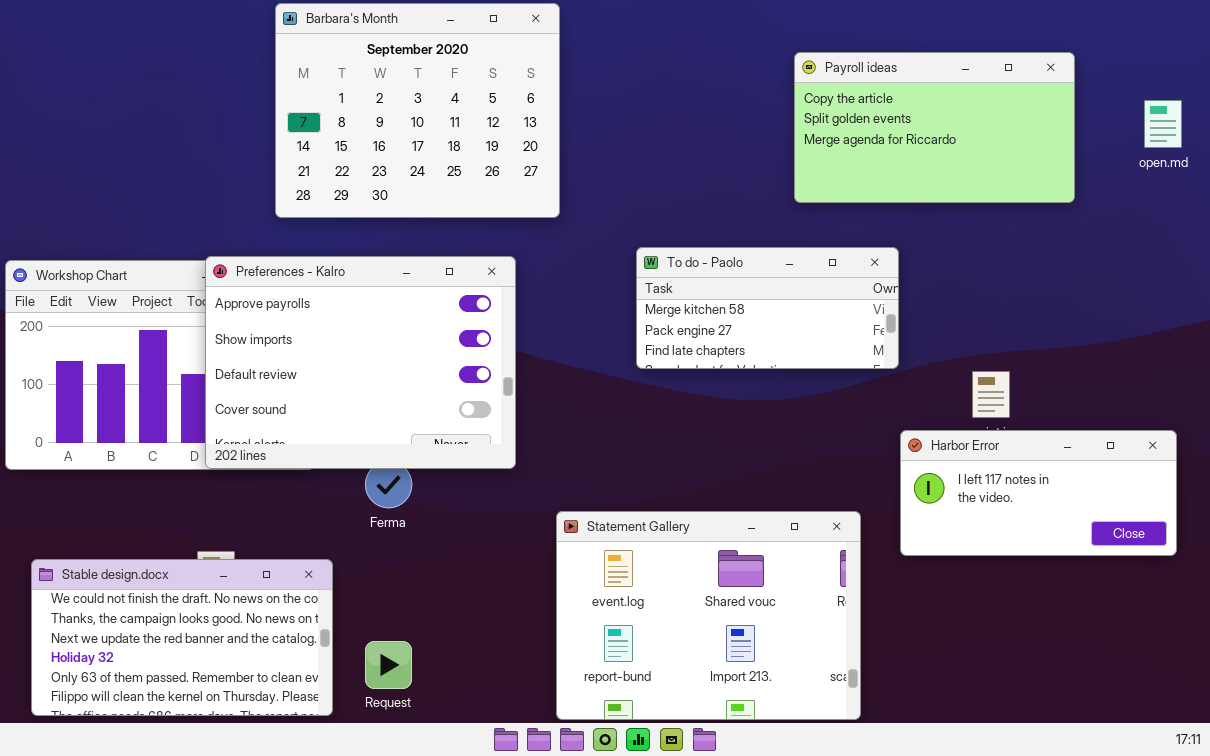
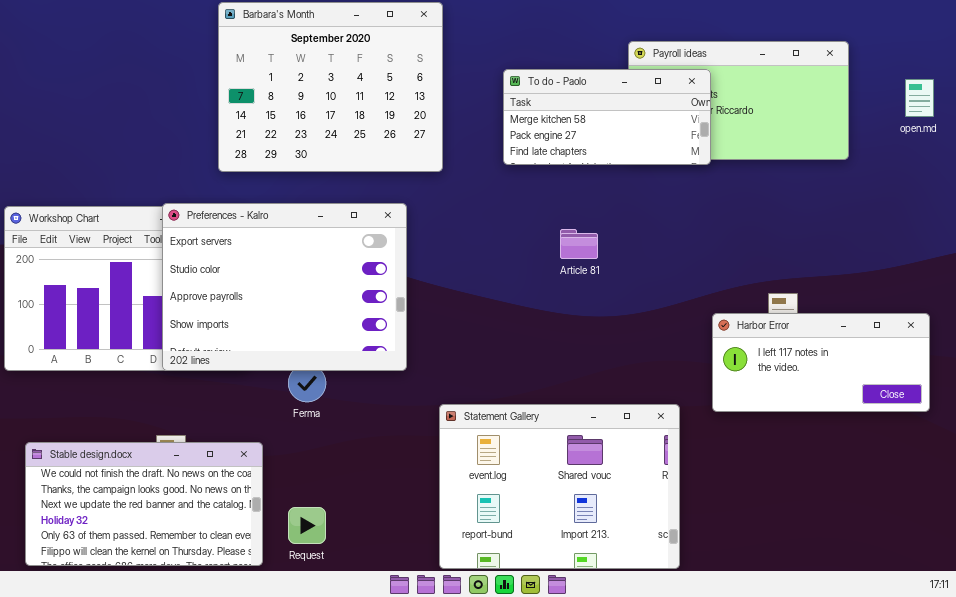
To do - Paolo: [636,247,899,369] -> [503,69,711,165], moved
Preferences - Kalro: [205,256,516,469] -> [162,203,407,371], scrolled up 2 rows
Harbor Error: [900,430,1177,556] -> [712,313,930,412], moved

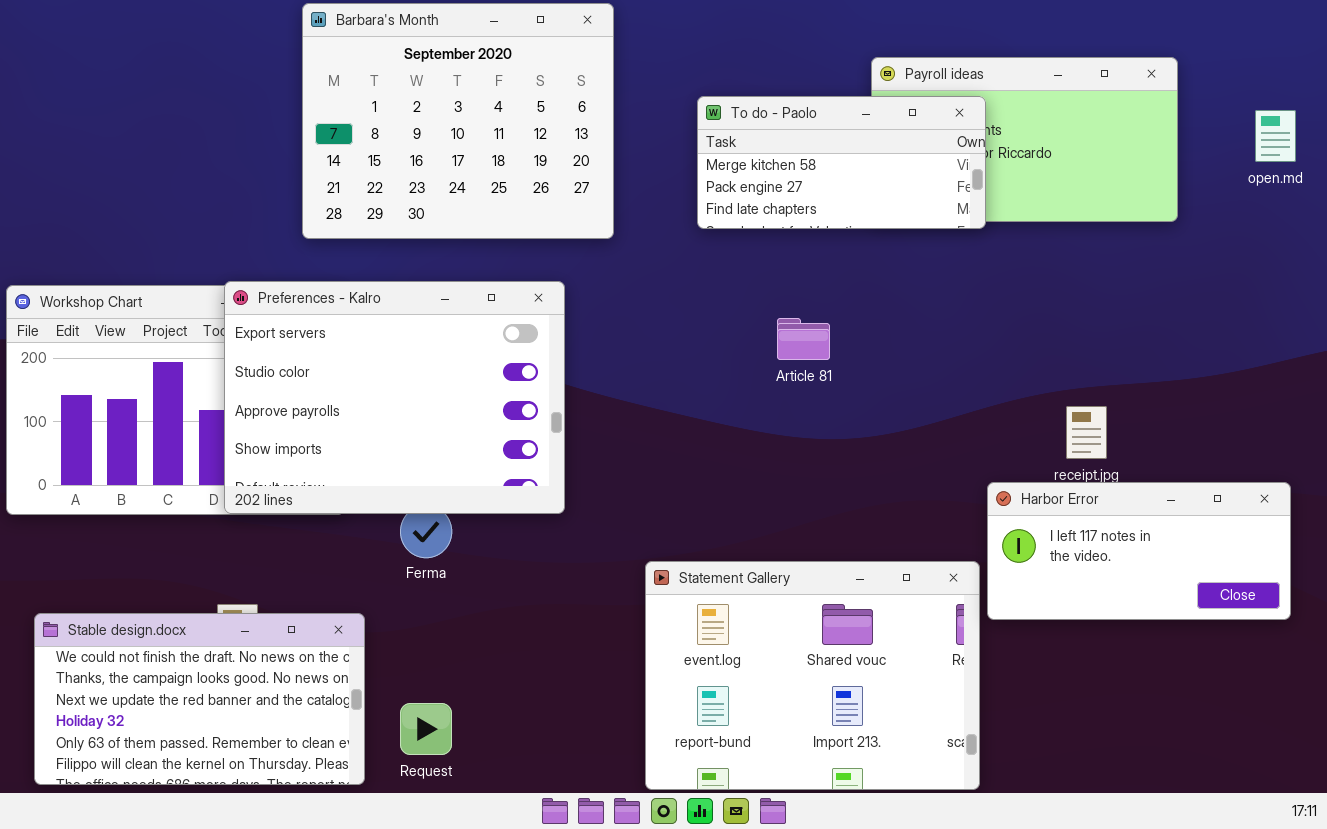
Harbor Error: [712,313,930,412] -> [987,482,1291,620], moved
Statement Gallery: [439,404,680,569] -> [645,561,980,790], moved

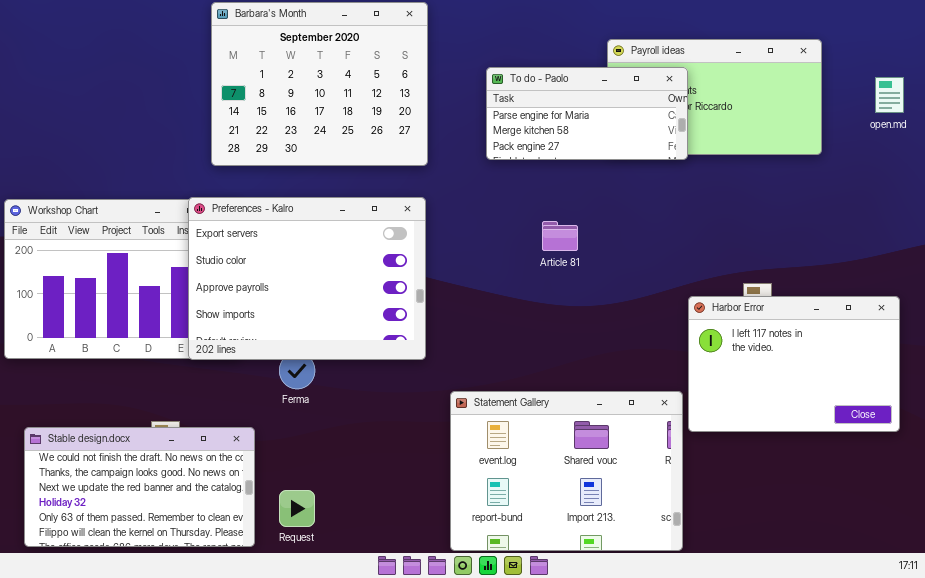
To do - Paolo: [697,96,986,229] -> [486,67,688,160], scrolled up 1 row
Preferences - Kalro: [224,281,565,514] -> [188,197,426,360], moved
Harbor Error: [987,482,1291,620] -> [688,296,900,432], resized

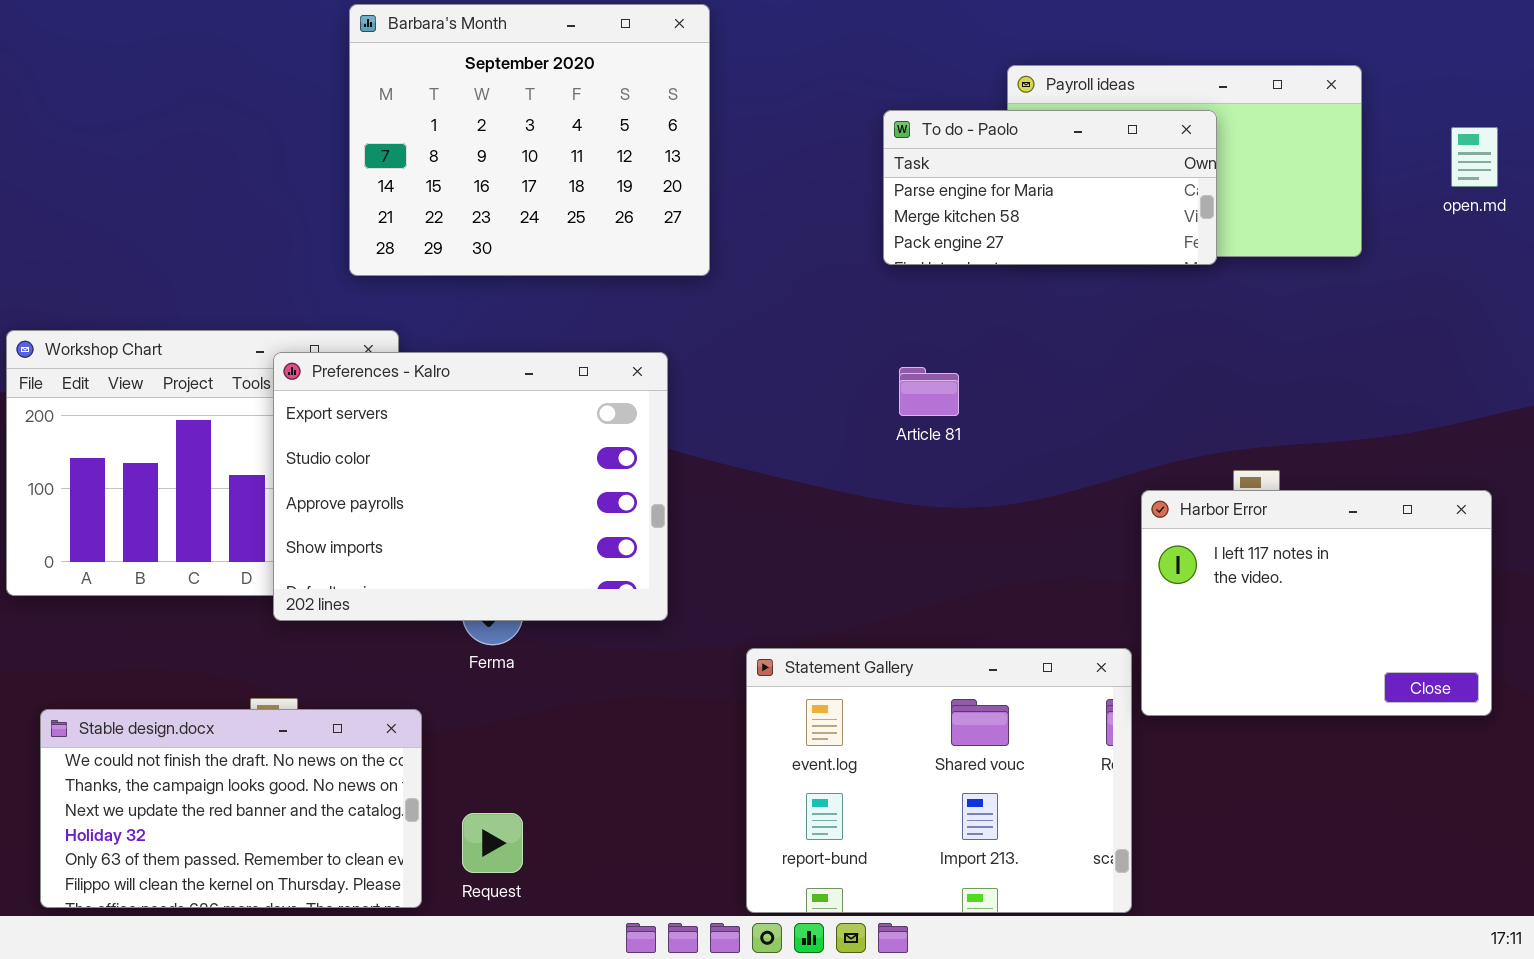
To do - Paolo: [486,67,688,160] -> [883,110,1217,265], moved
Preferences - Kalro: [188,197,426,360] -> [273,352,668,621], moved

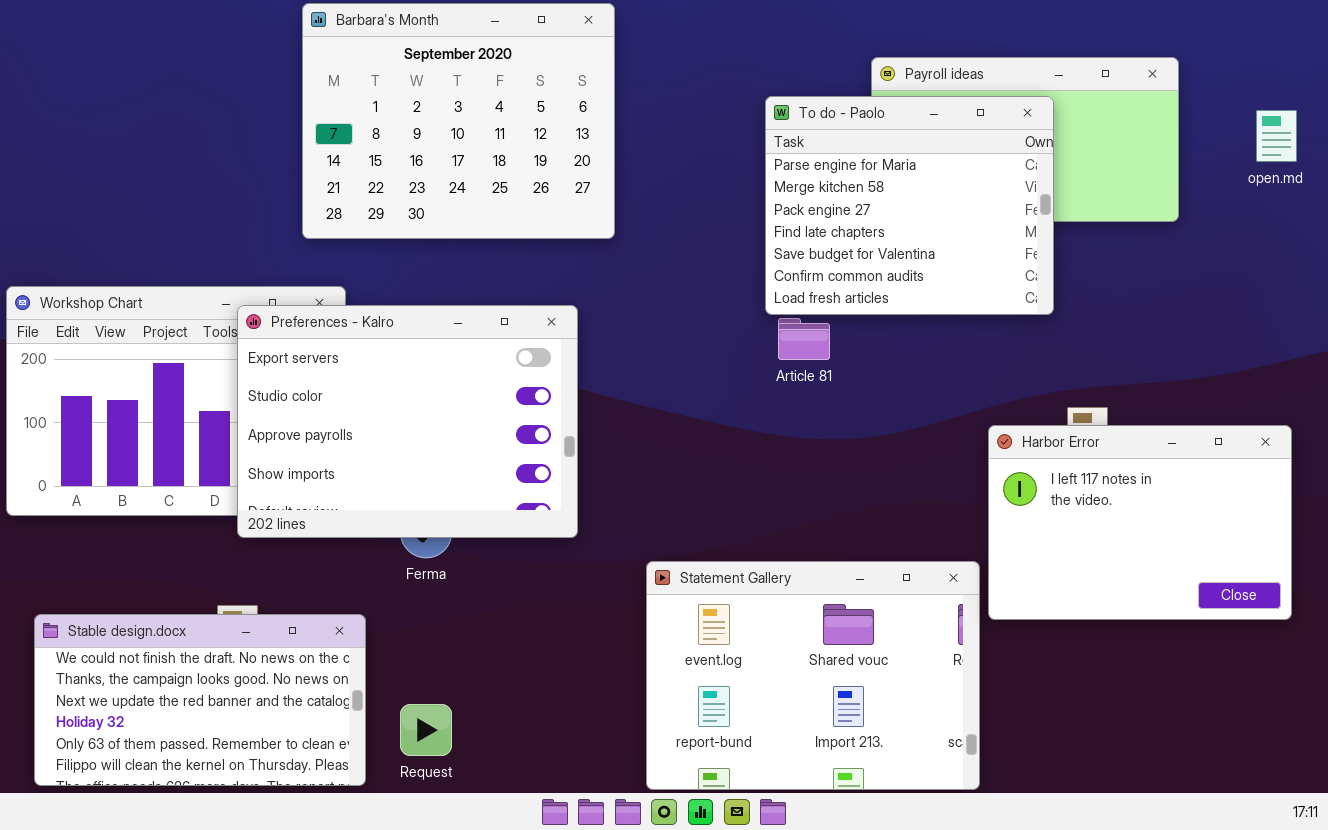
To do - Paolo: [883,110,1217,265] -> [765,96,1054,315], resized

